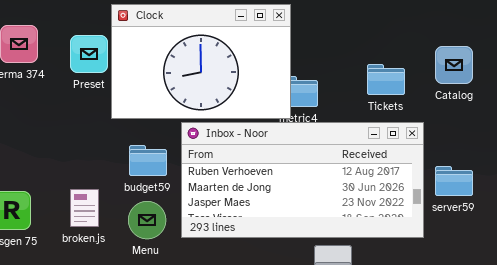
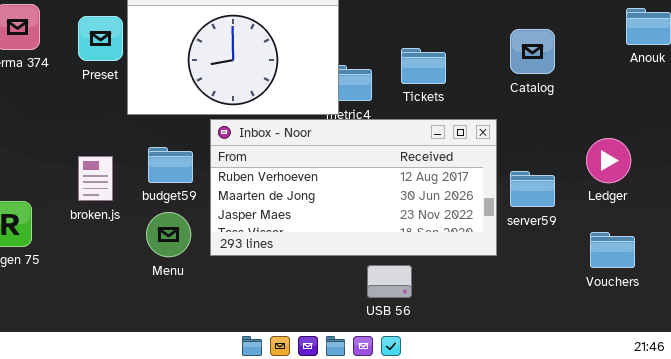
Tickets: [367,64,405,95] -> [401,48,446,84], moved
broken.js: [70,189,99,227] -> [78,156,113,201], moved

